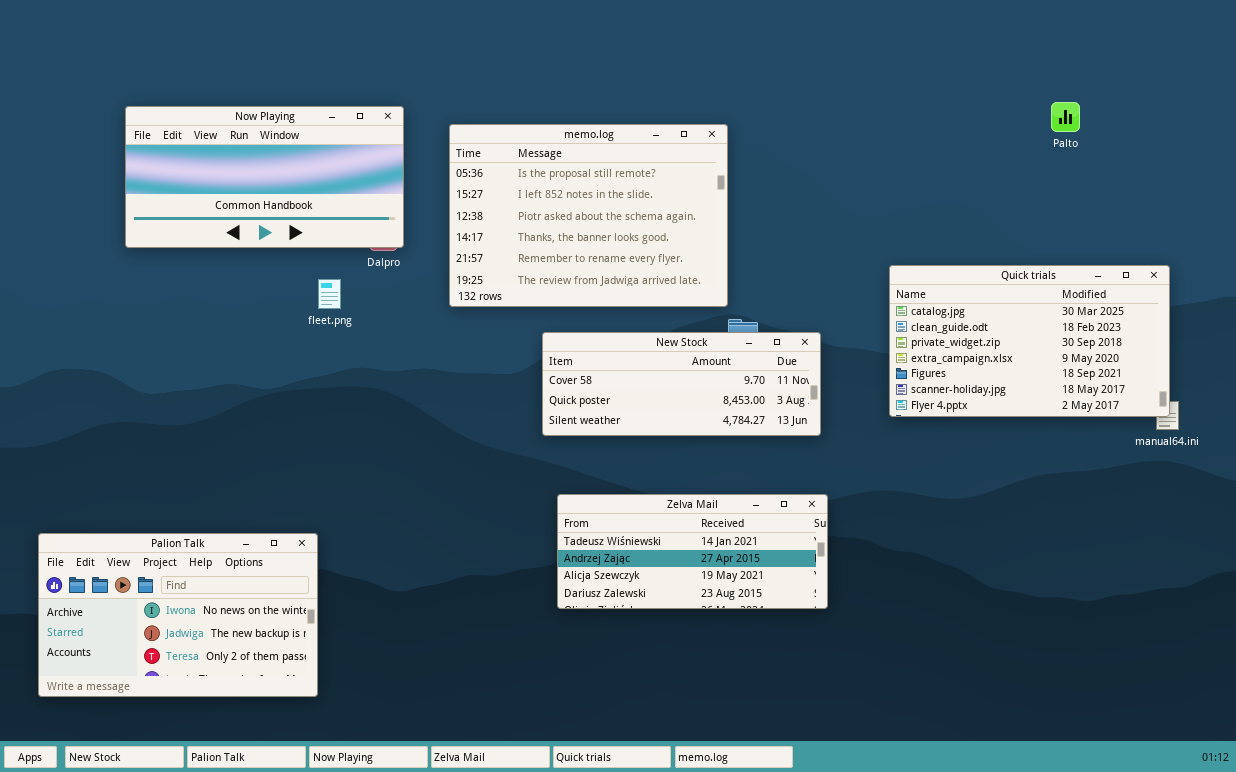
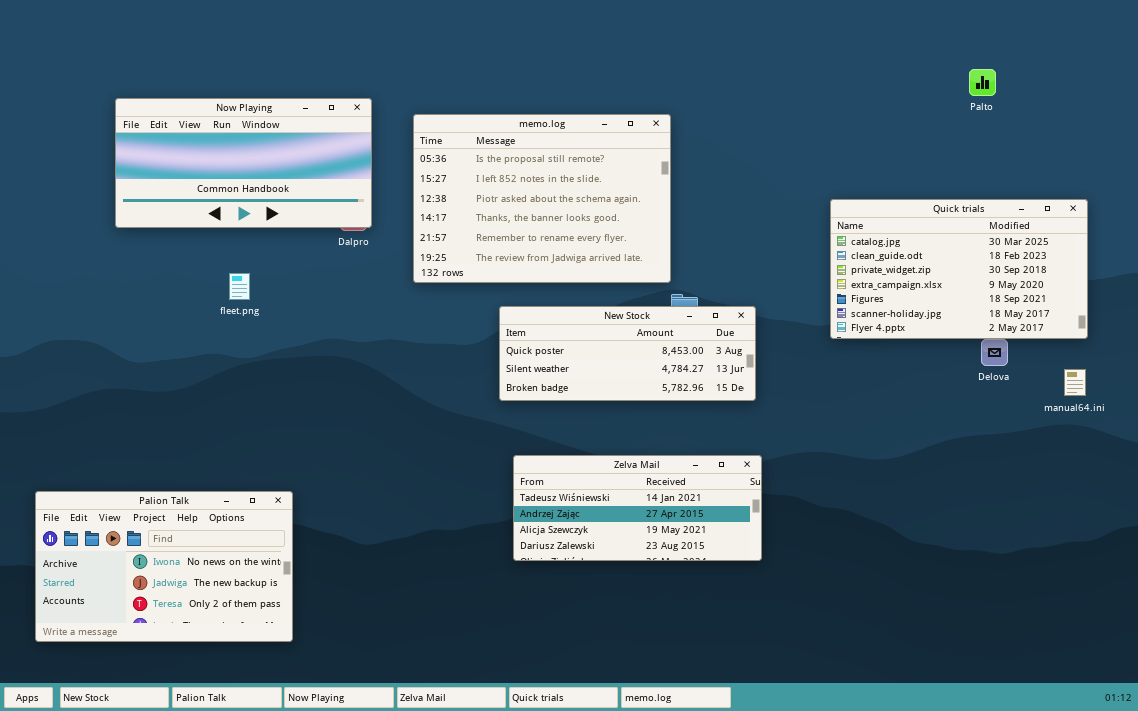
Palto: [1051,102,1080,132] -> [969,69,996,96], moved
Quick trials: [889,265,1170,417] -> [830,199,1088,339], moved
fleet.png: [318,279,341,309] -> [229,273,250,300], moved
New Stock: [542,332,821,436] -> [499,306,756,401], scrolled down 1 row

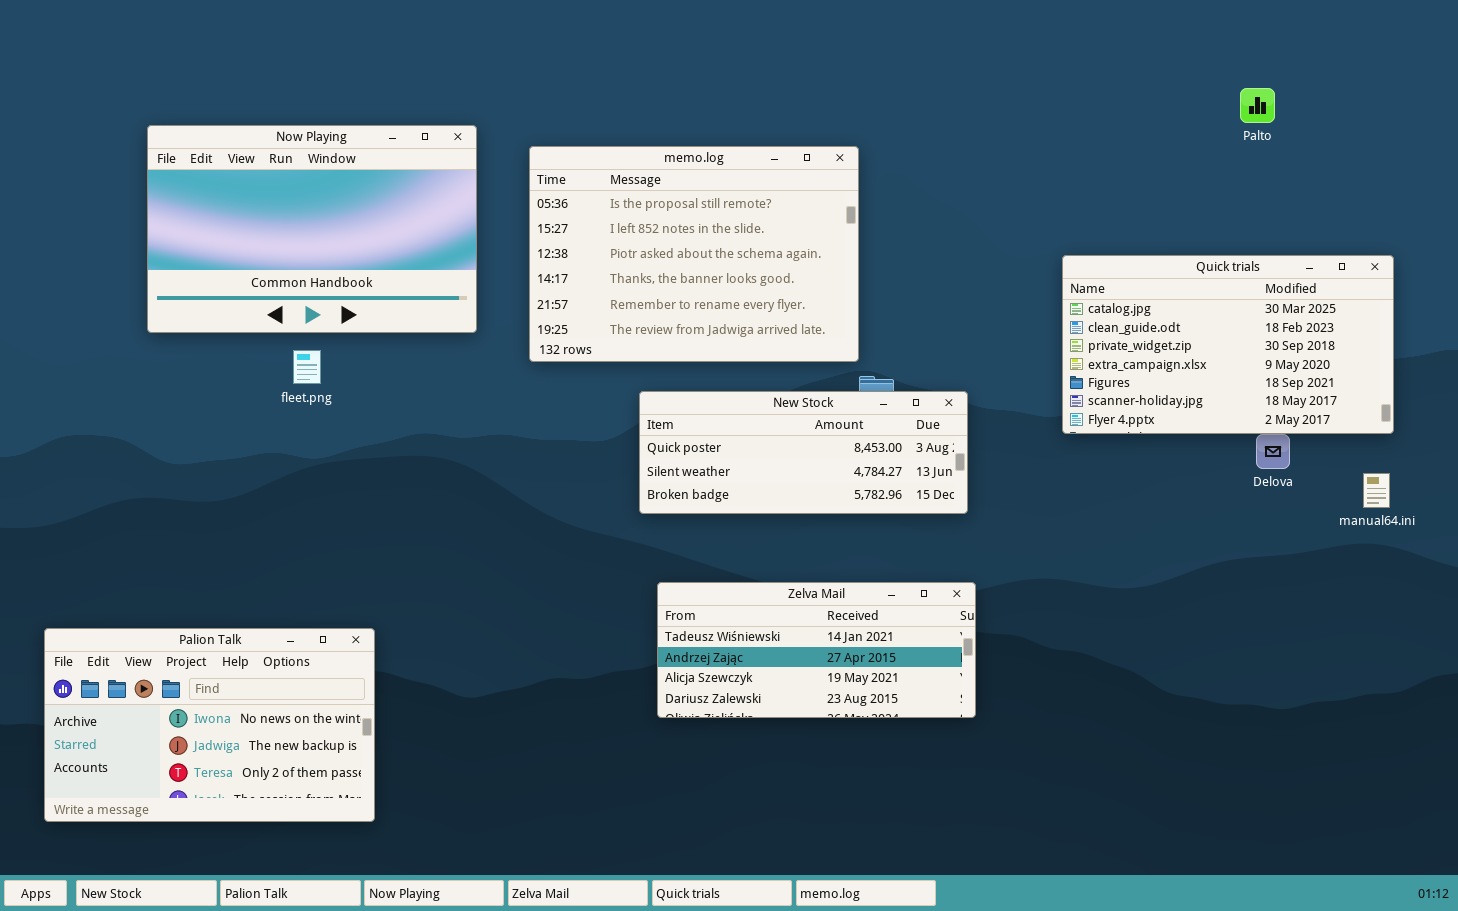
Now Playing: [115,98,372,228] -> [147,125,477,333], resized

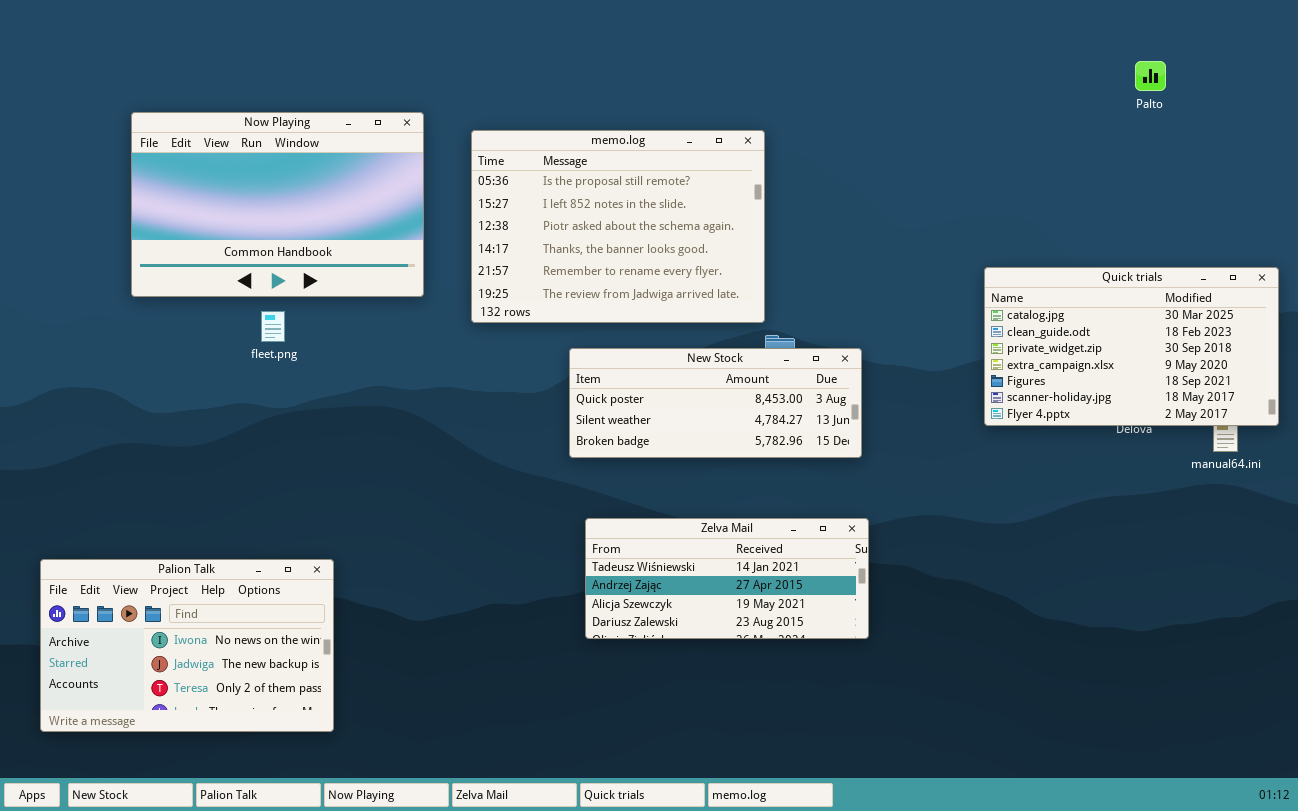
Palto: [1240,88,1275,123] -> [1135,61,1166,91], moved
Quick trials: [1062,255,1394,434] -> [984,267,1279,426], moved

